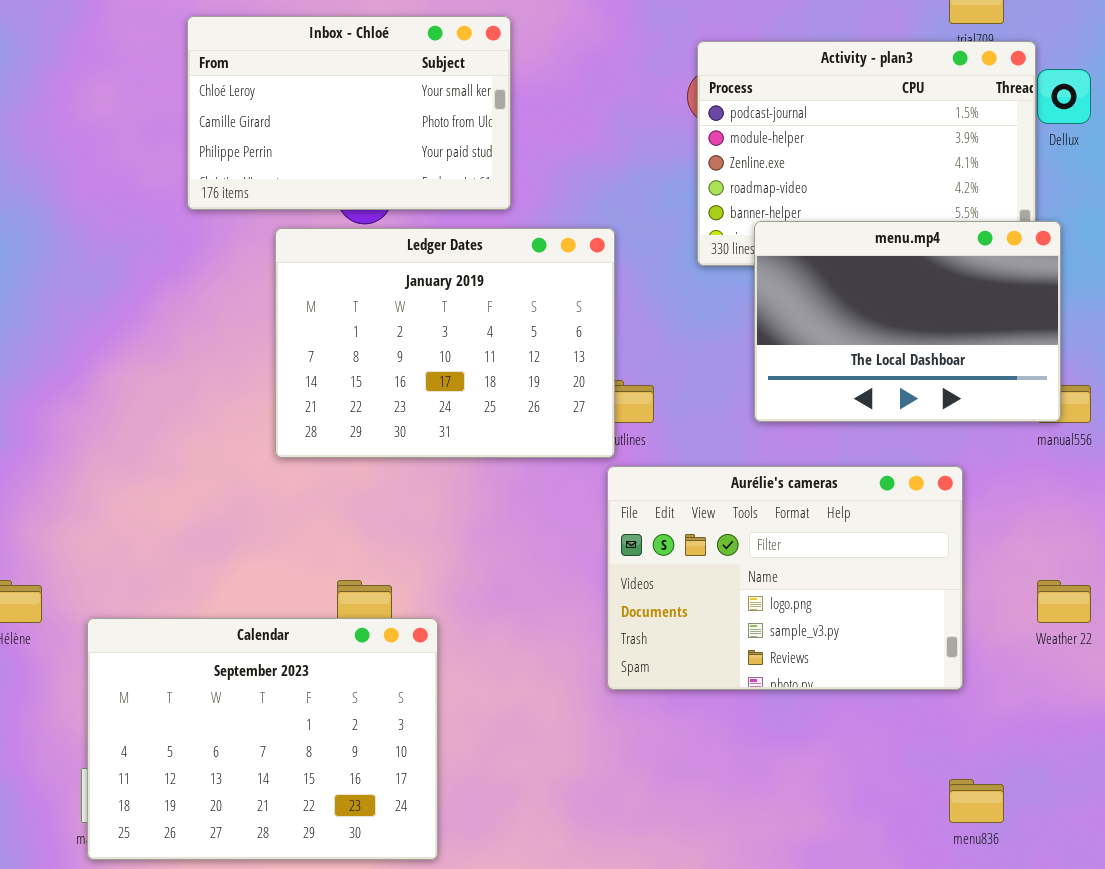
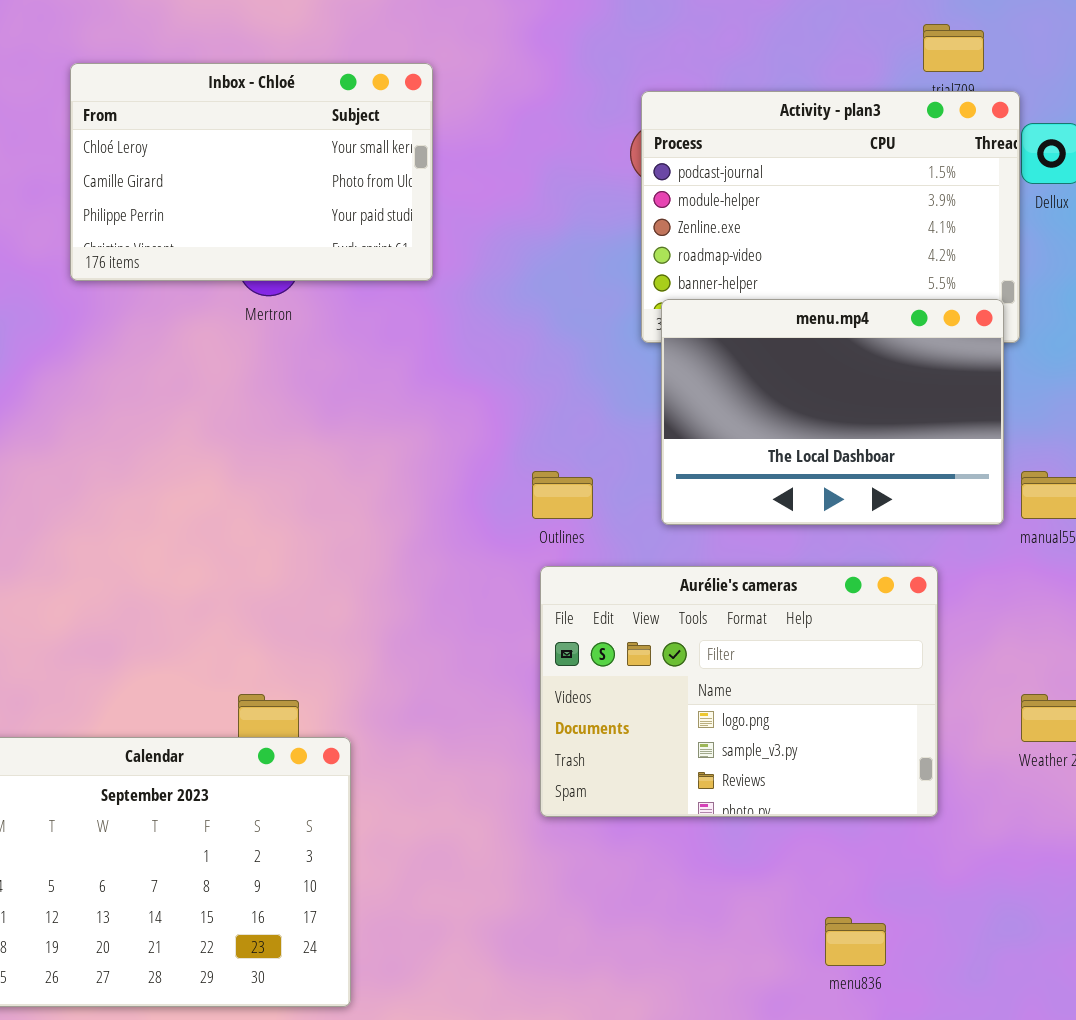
menu.mp4: [754,221,1061,422] -> [661,299,1004,525], moved
Ledger Dates: [275,228,615,458] -> none, closed
menu836: [949,779,1004,823] -> [825,917,886,966], moved

